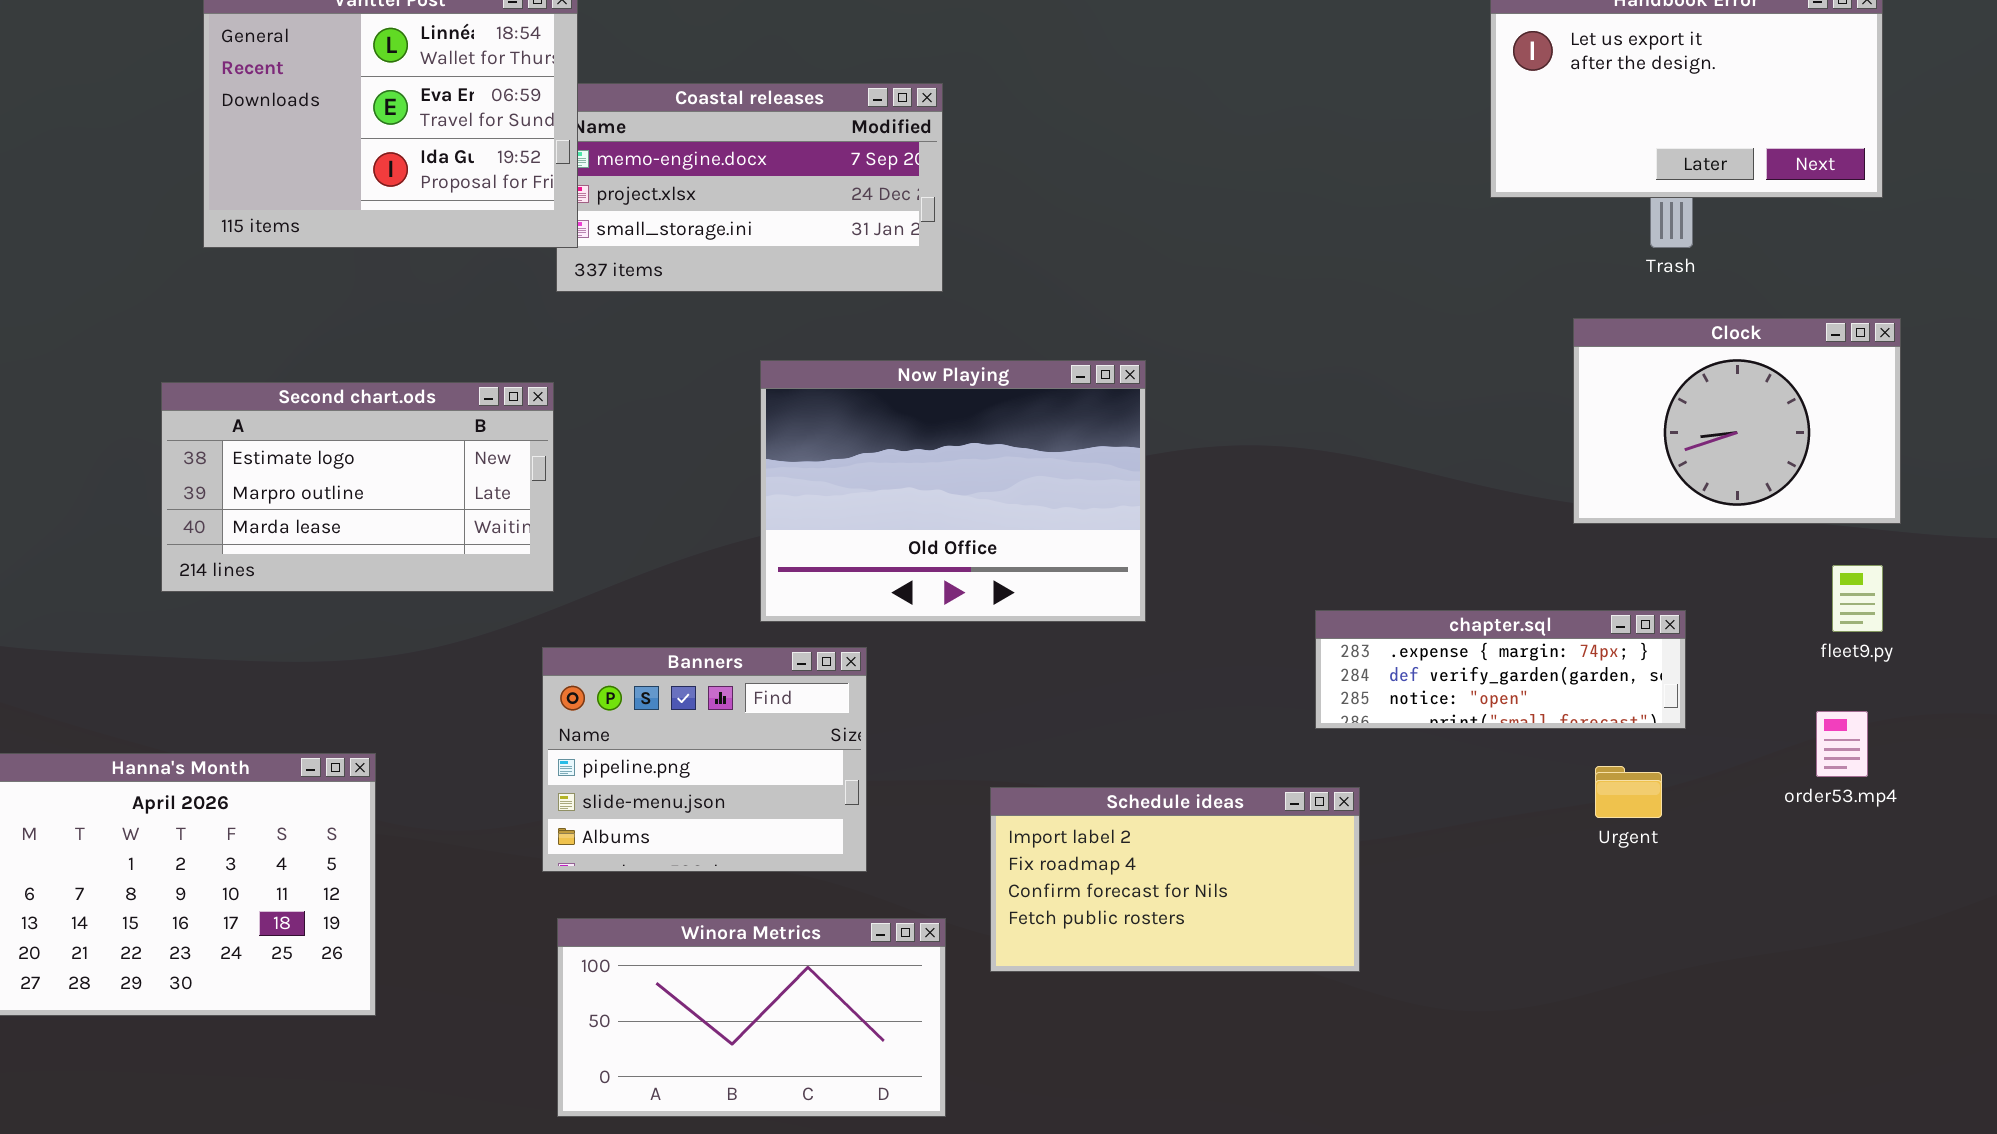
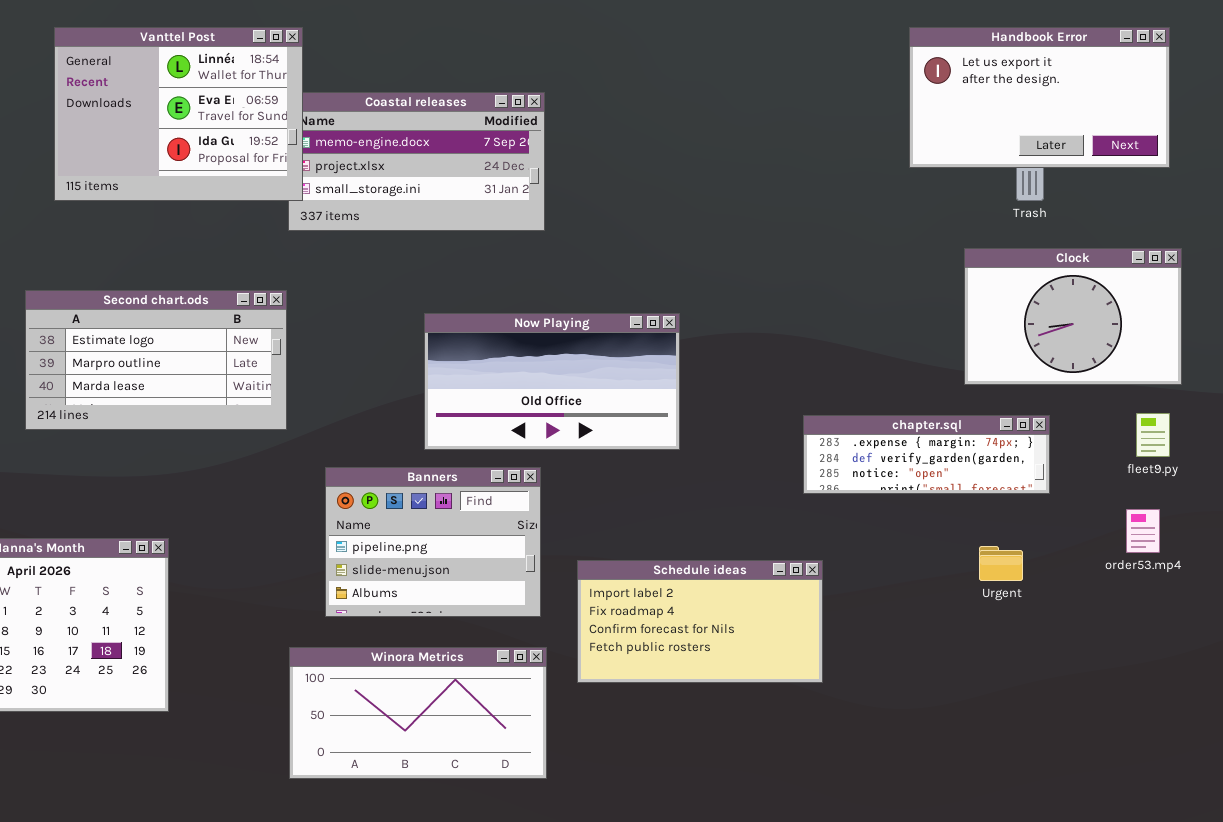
Now Playing: [760,360,1146,622] -> [424,313,680,450], resized
chapter.sql: [1315,610,1686,729] -> [803,415,1050,494], moved
Banners: [542,647,867,872] -> [325,467,541,617], moved

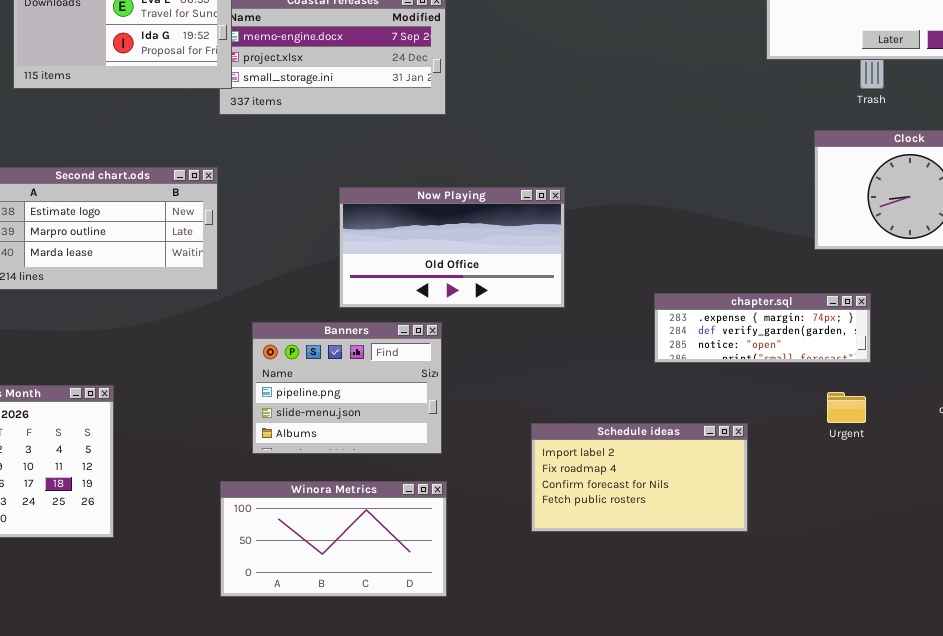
chapter.sql: [803,415,1050,494] -> [654,293,871,363], moved
Schedule ideas: [577,560,823,683] -> [531,423,748,532], moved

